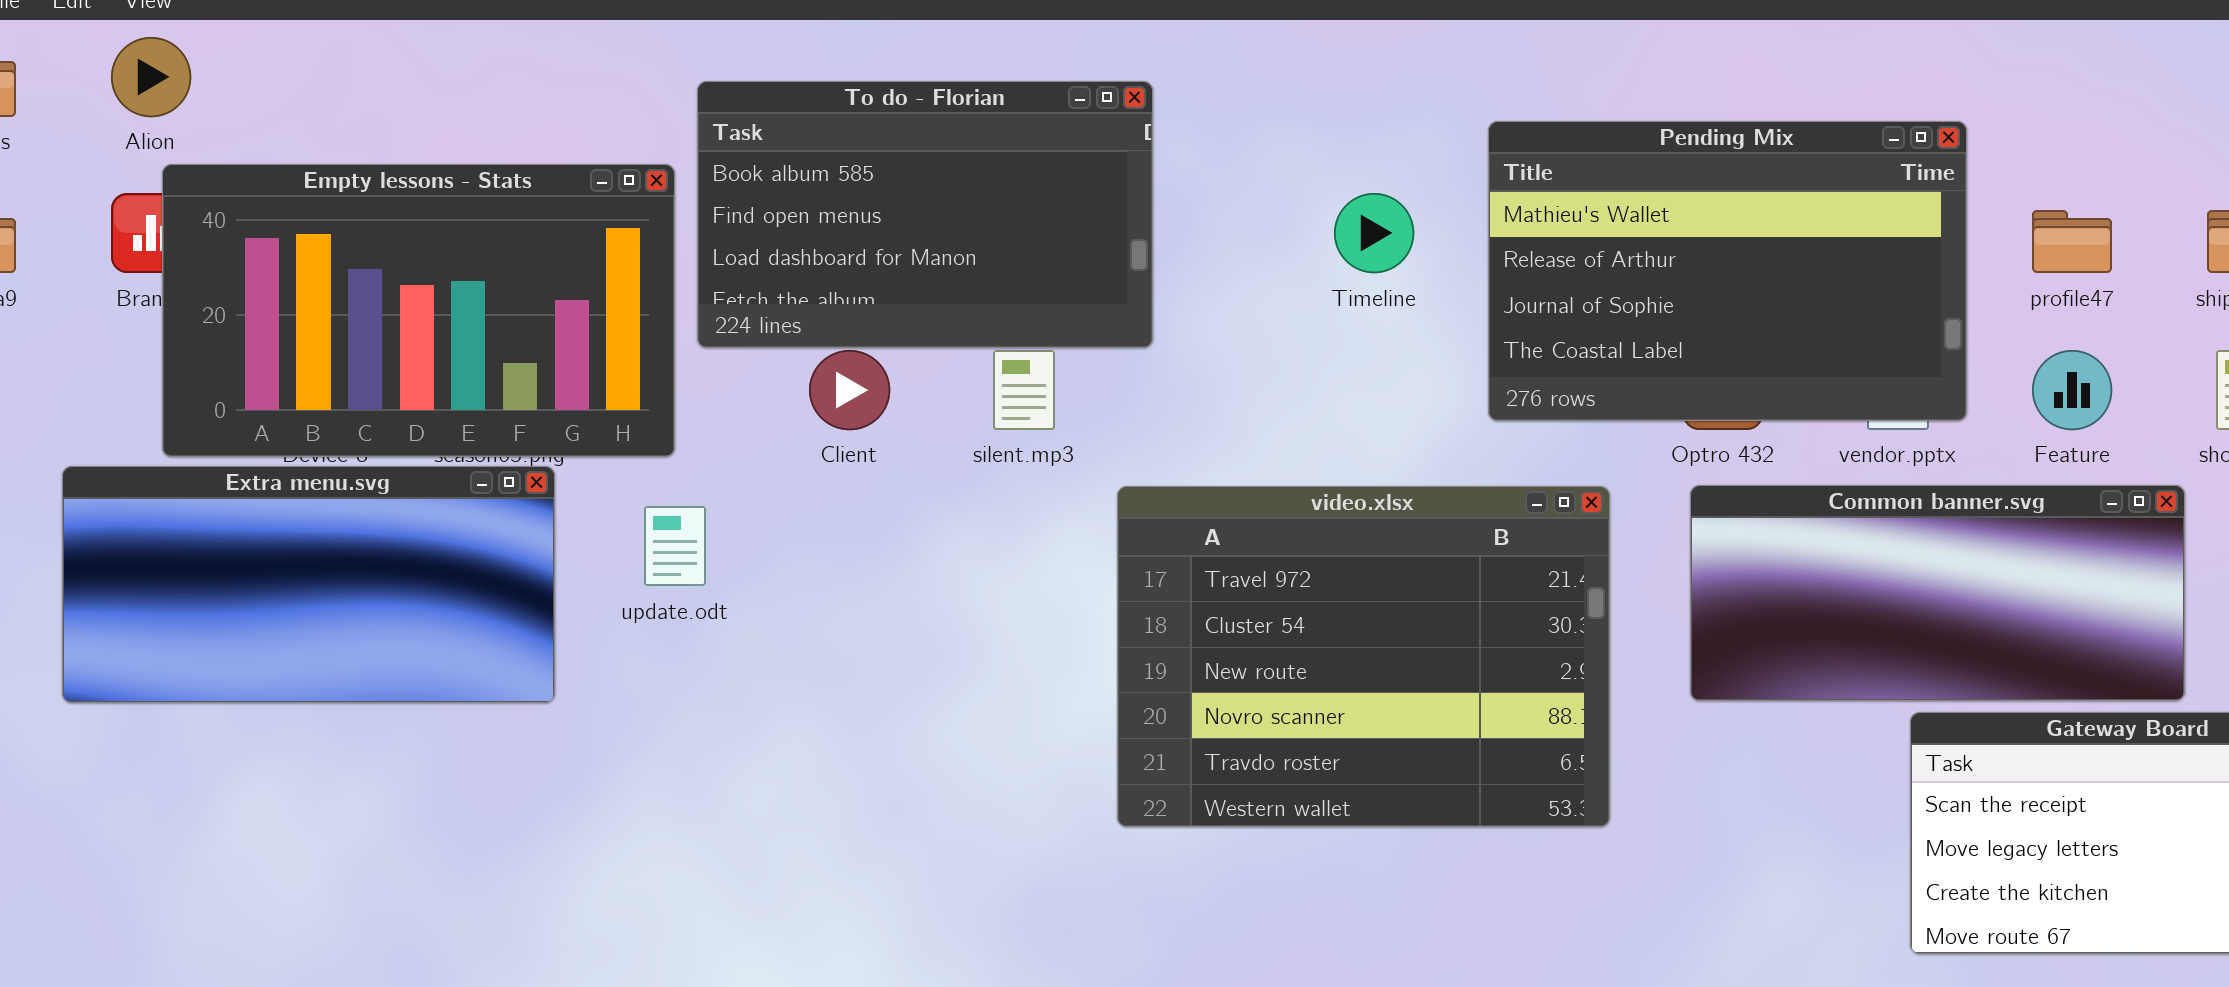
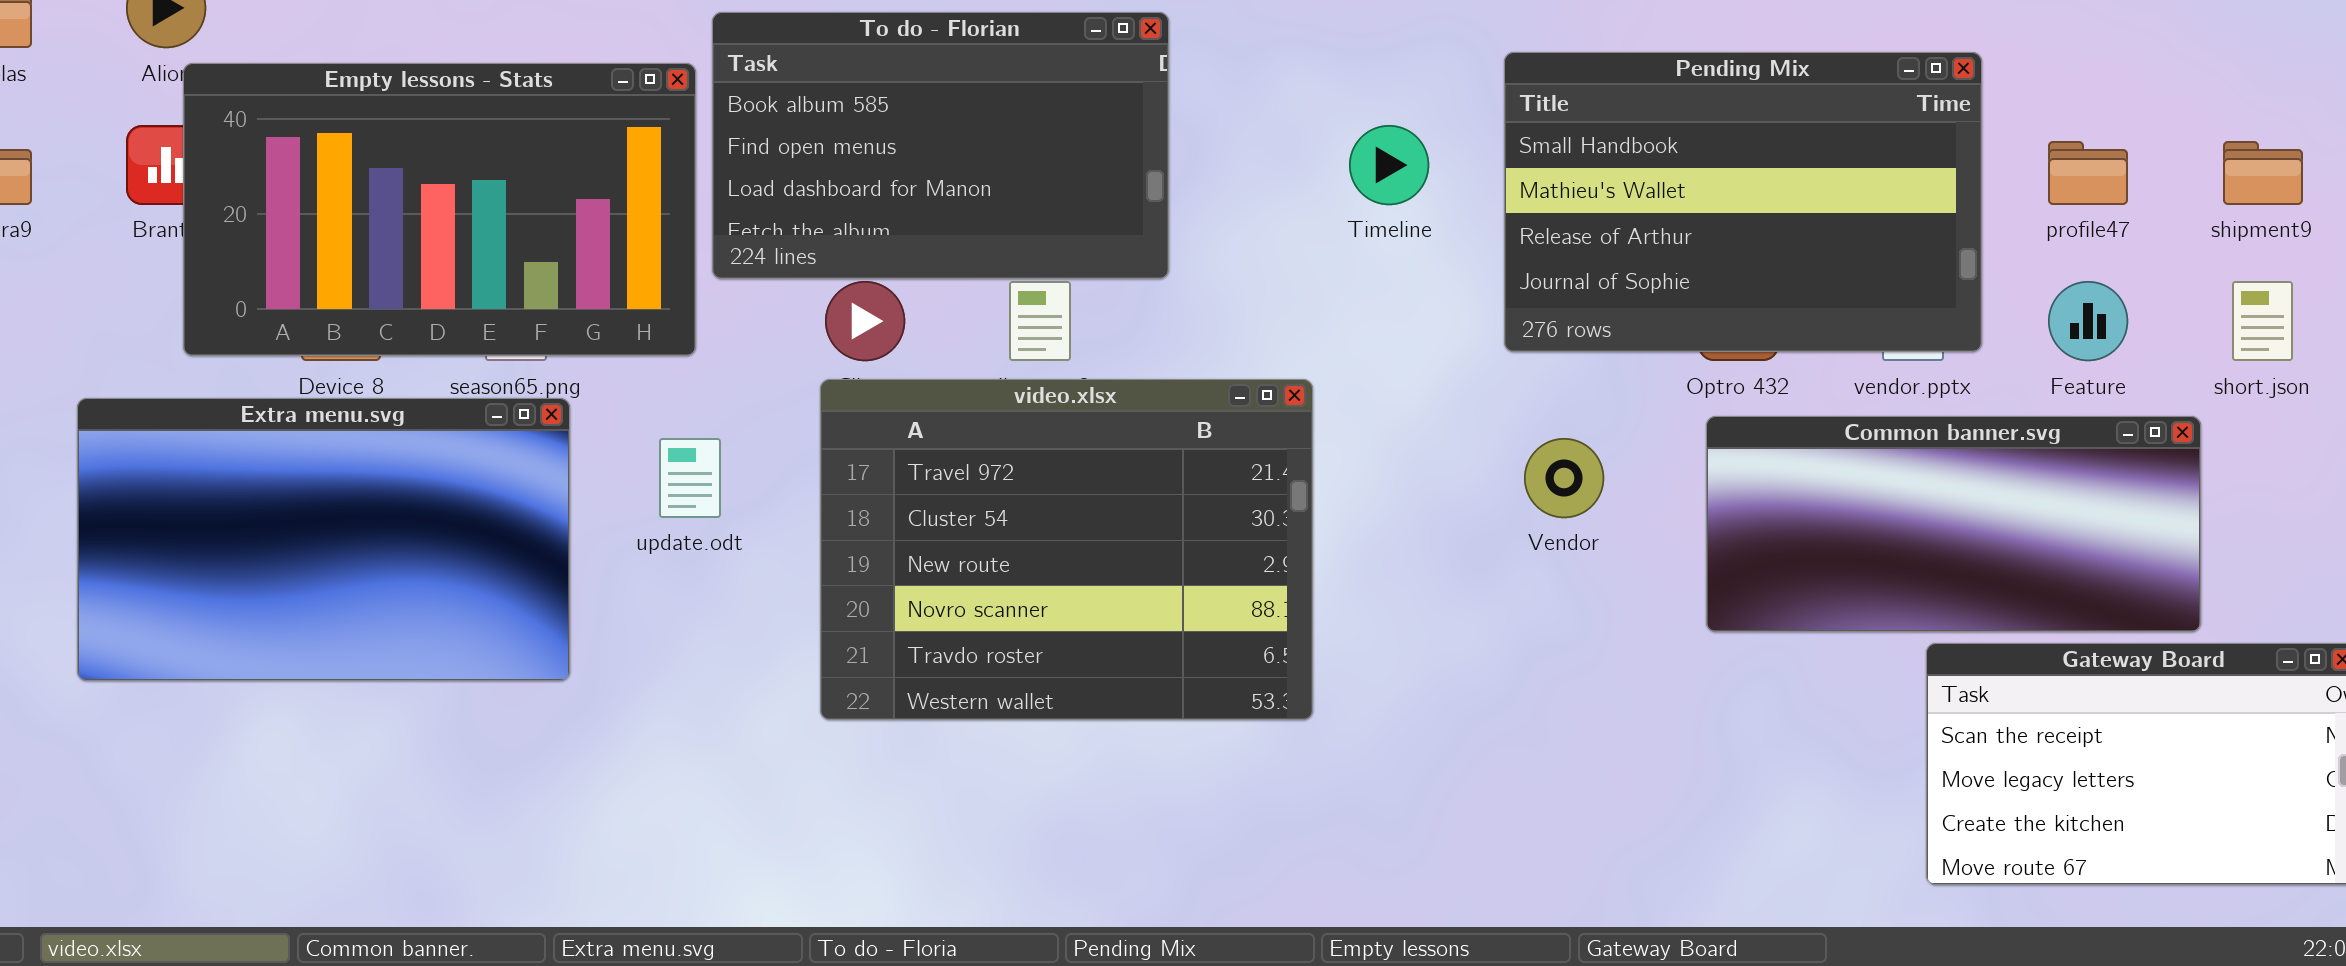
Pending Mix: [1488,121,1967,421] -> [1504,52,1982,352], scrolled up 1 row
Empty lessons - Stats: [162,164,675,457] -> [183,63,696,356], moved
Extra menu.svg: [62,466,555,703] -> [77,398,570,681], resized
video.xlsx: [1117,486,1610,827] -> [820,379,1313,720], moved

